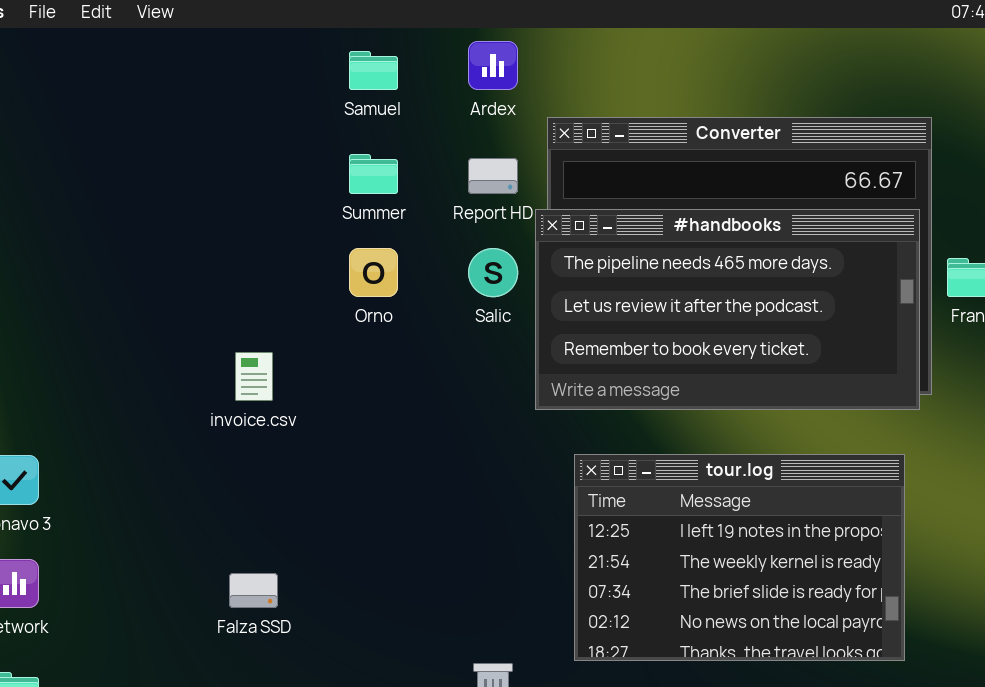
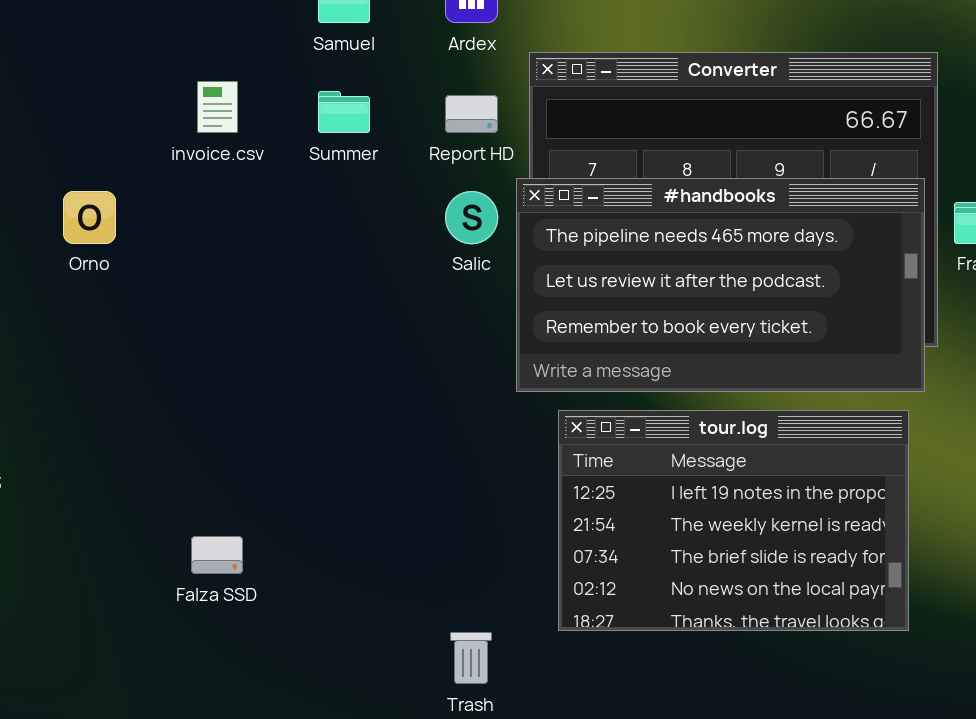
#handbooks: [535,209,920,410] -> [516,178,925,392], moved
Orno: [349,248,398,297] -> [63,191,116,244], moved
invoice.csv: [235,352,273,401] -> [197,81,238,133], moved

